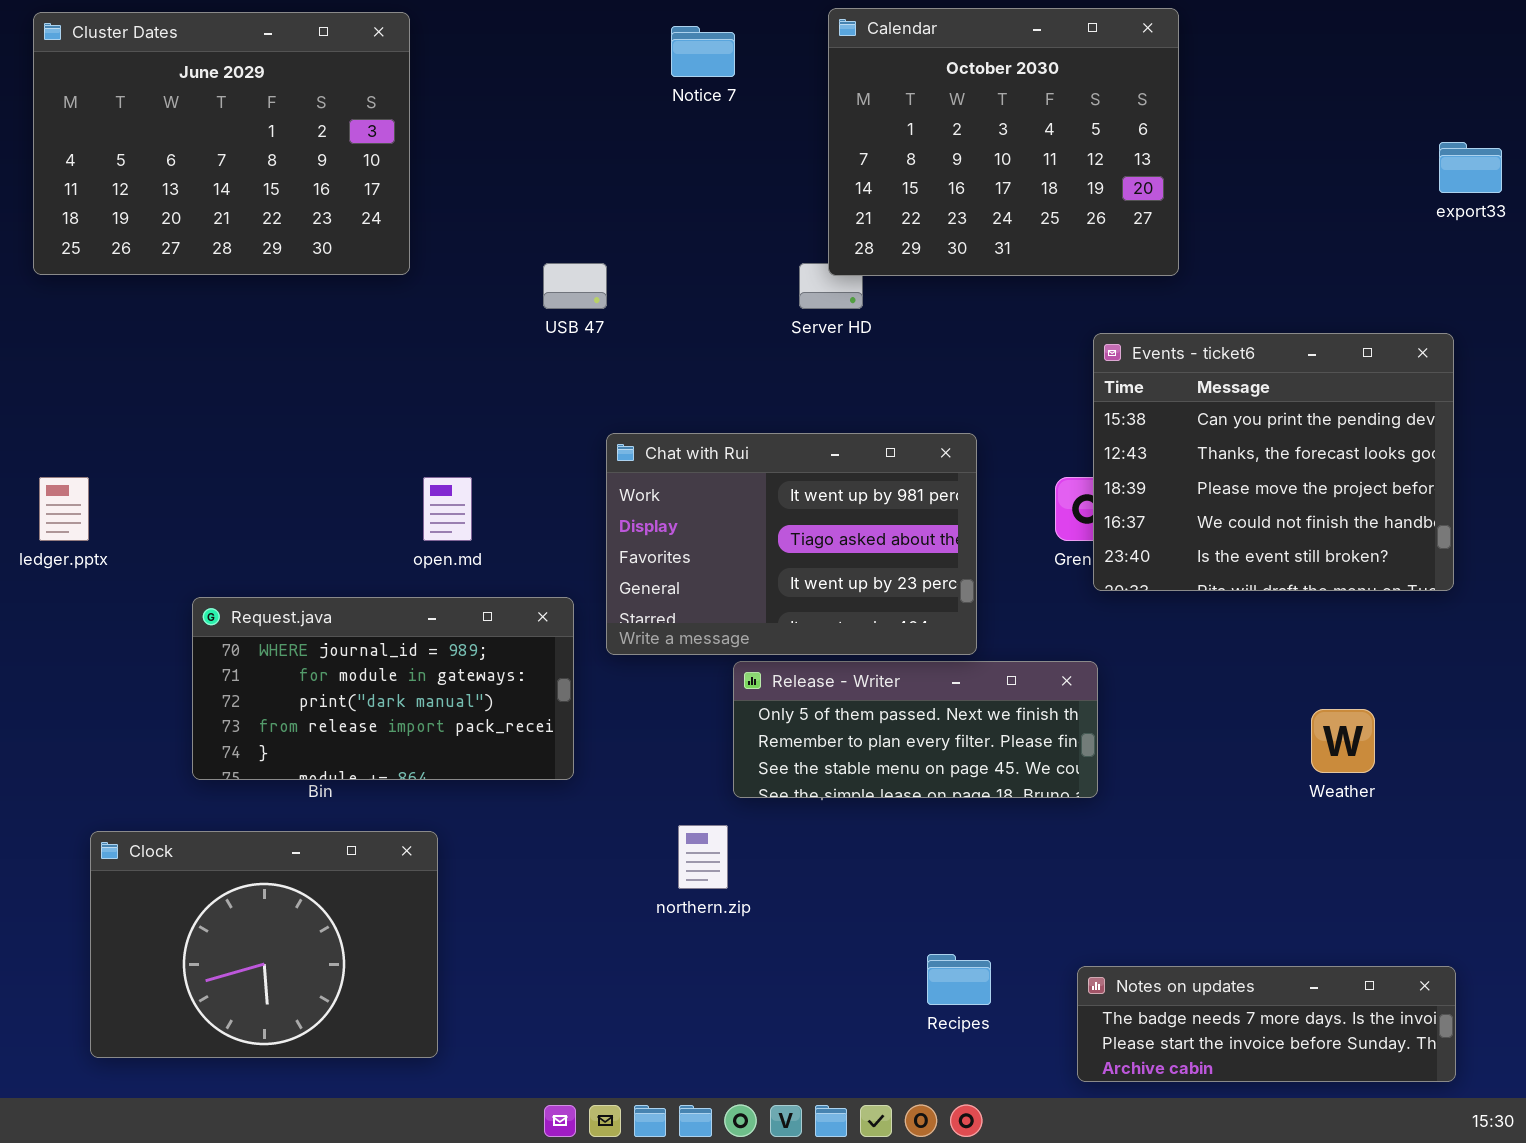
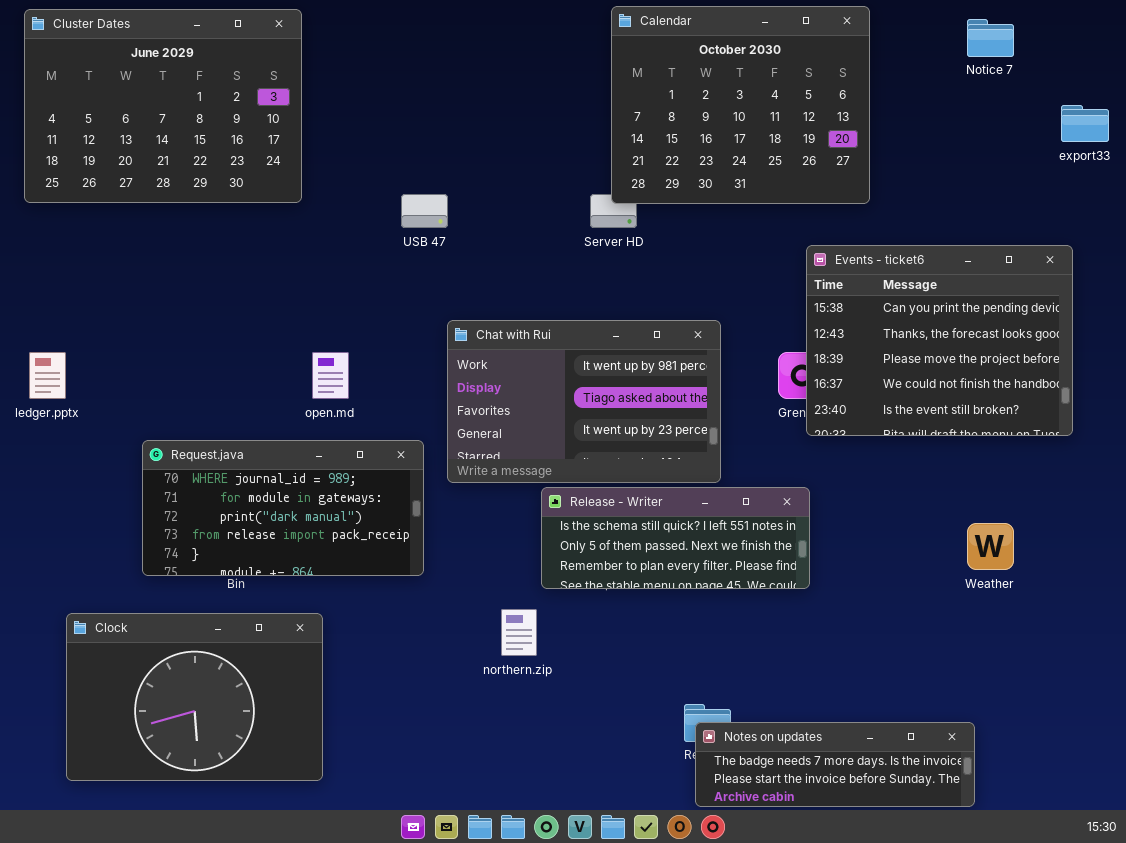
Notice 7: [671,26,735,77] -> [967,19,1014,57], moved
Release - Writer: [733,661,1098,798] -> [541,487,810,589], scrolled up 1 row
Notes on updates: [1077,966,1456,1082] -> [695,722,975,807], moved

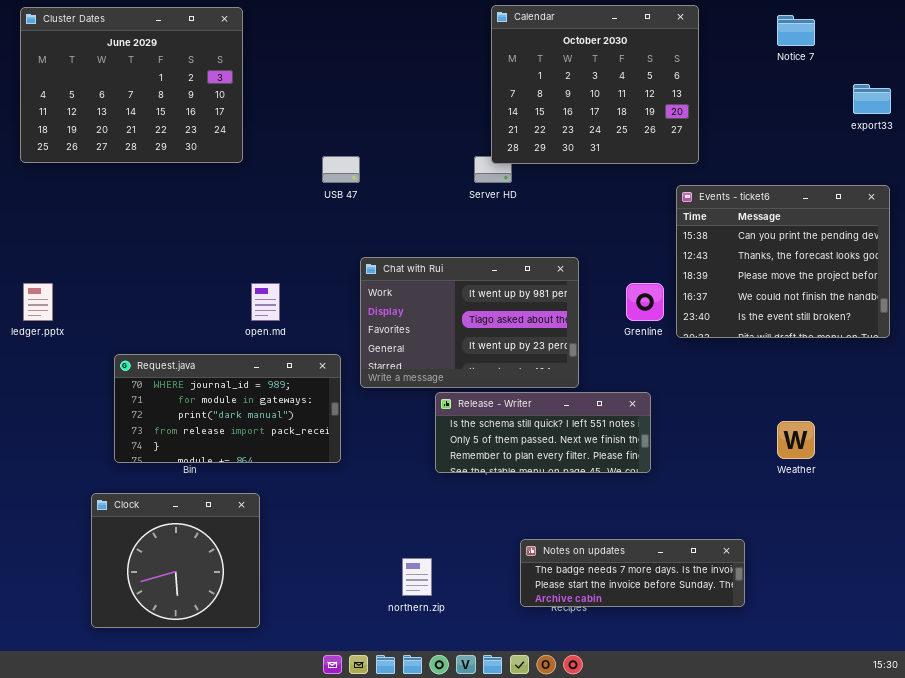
Events - ticket6: [806,245,1073,436] -> [676,185,890,338], moved
northern.zip: [501,609,537,656] -> [402,558,432,596], moved
Clock: [66,613,323,781] -> [91,493,260,628], resized
Notes on updates: [695,722,975,807] -> [520,539,745,607], moved

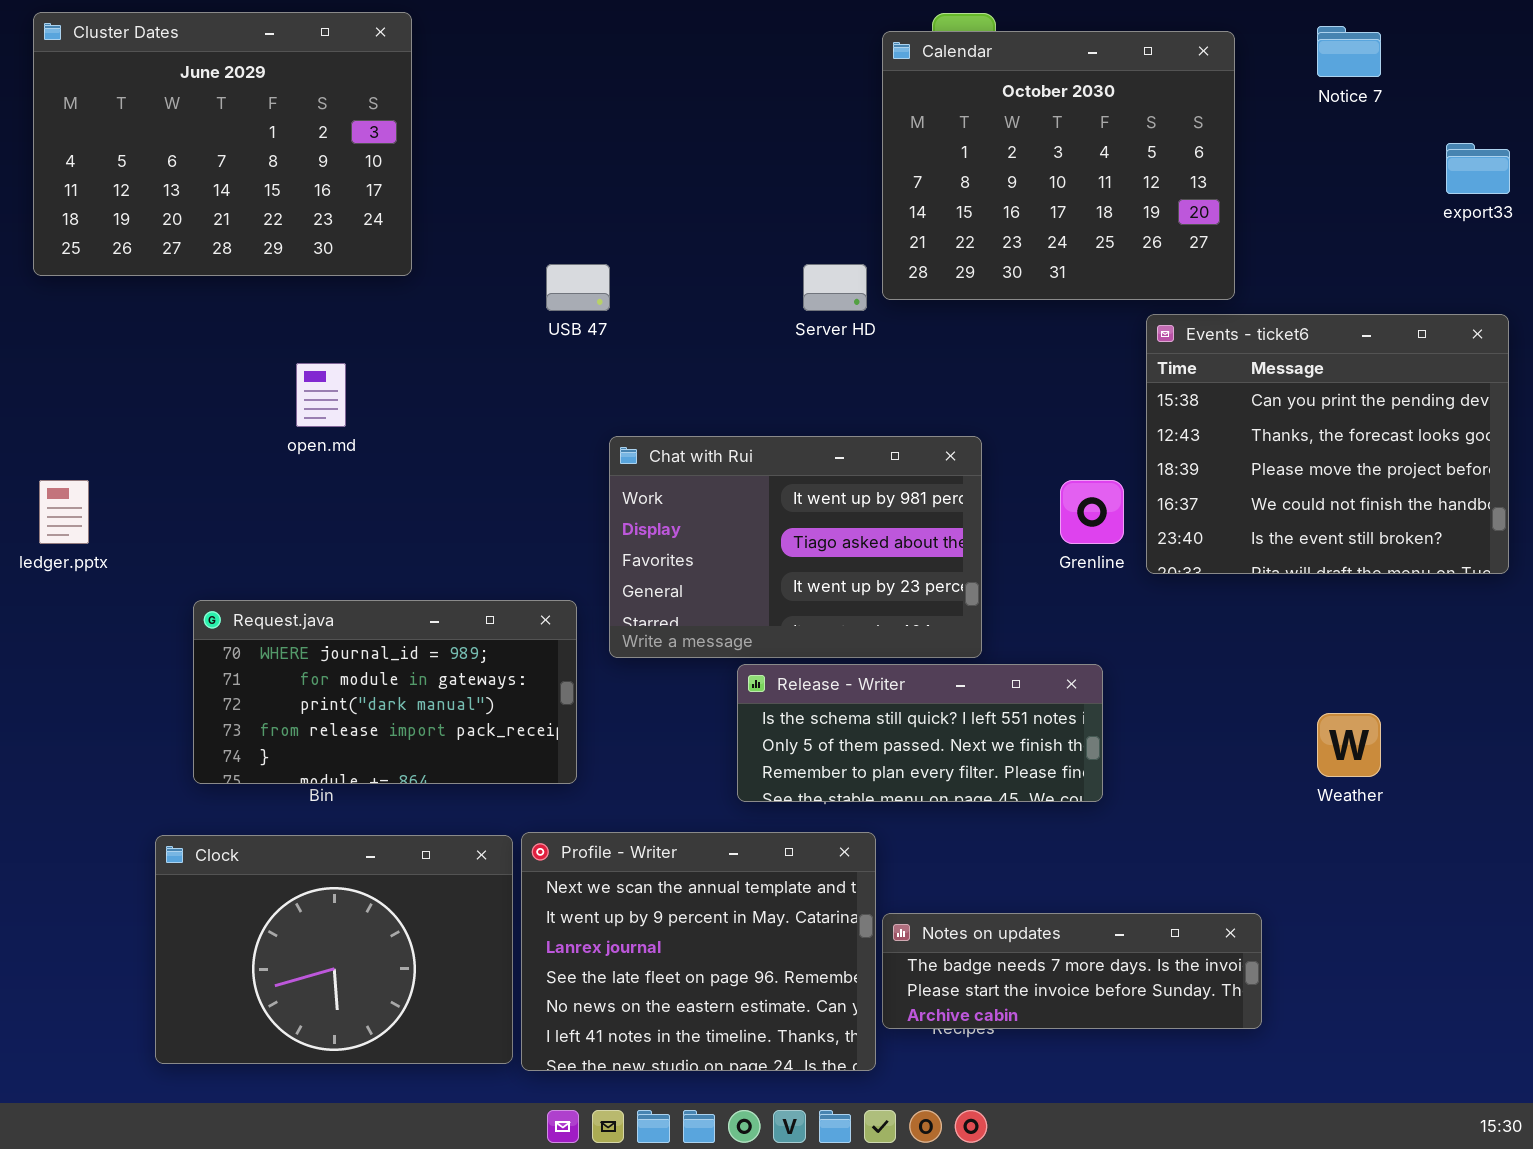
Calendar: [491,5,699,164] -> [882,31,1235,300], moved
open.md: [251,283,280,321] -> [296,363,346,427], moved
Profile - Writer: none -> [521,832,876,1071], opened
Clock: [91,493,260,628] -> [155,835,513,1064], resized

